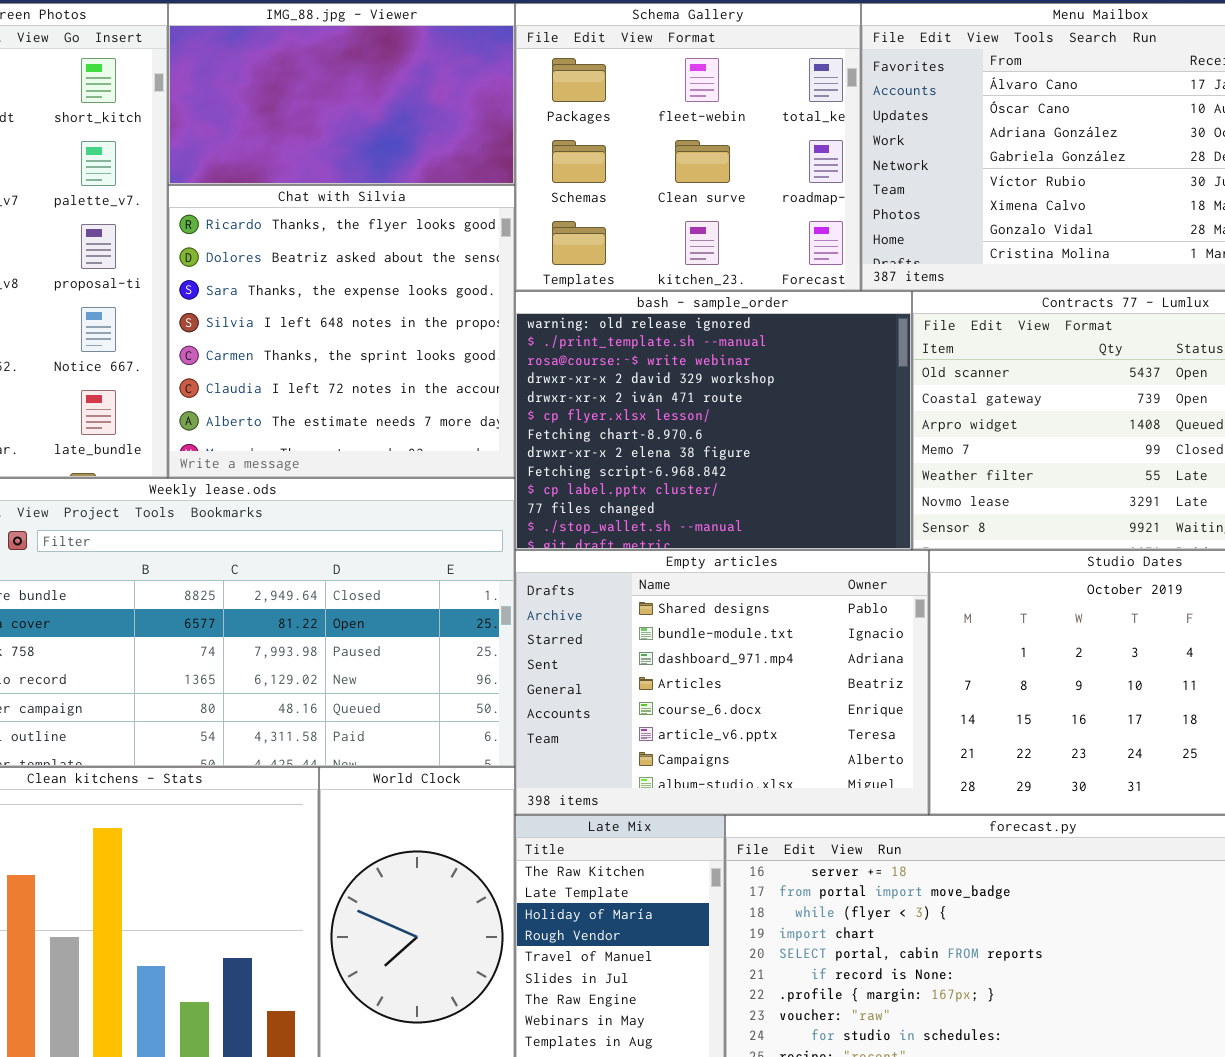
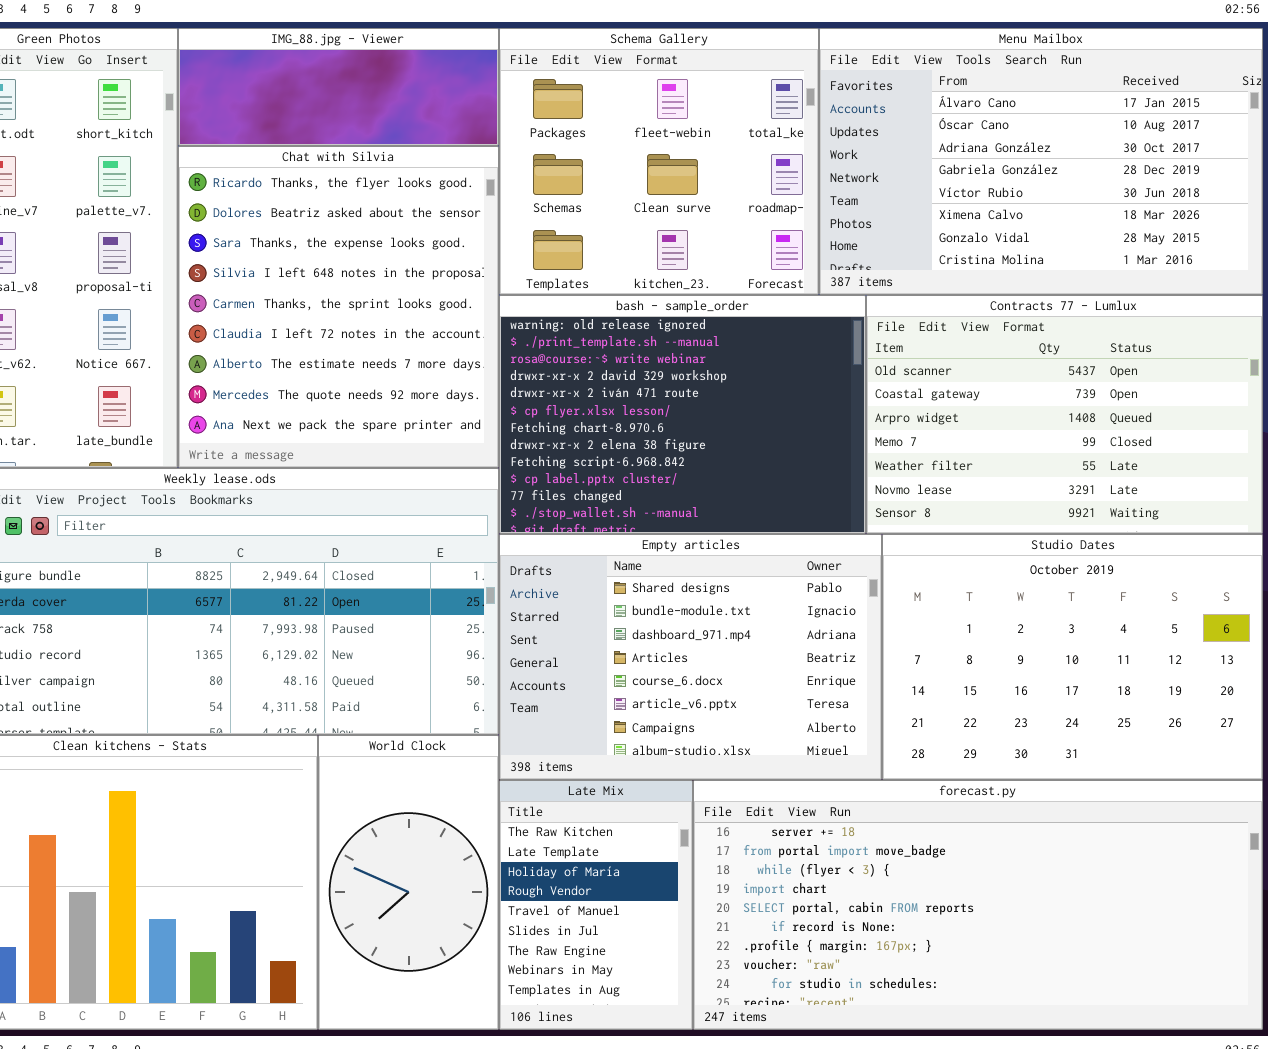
IMG_88.jpg - Viewer: [168,3,515,185] -> [178,28,499,146], resized
Chat with Silvia: [168,185,515,478] -> [178,146,499,468], resized

